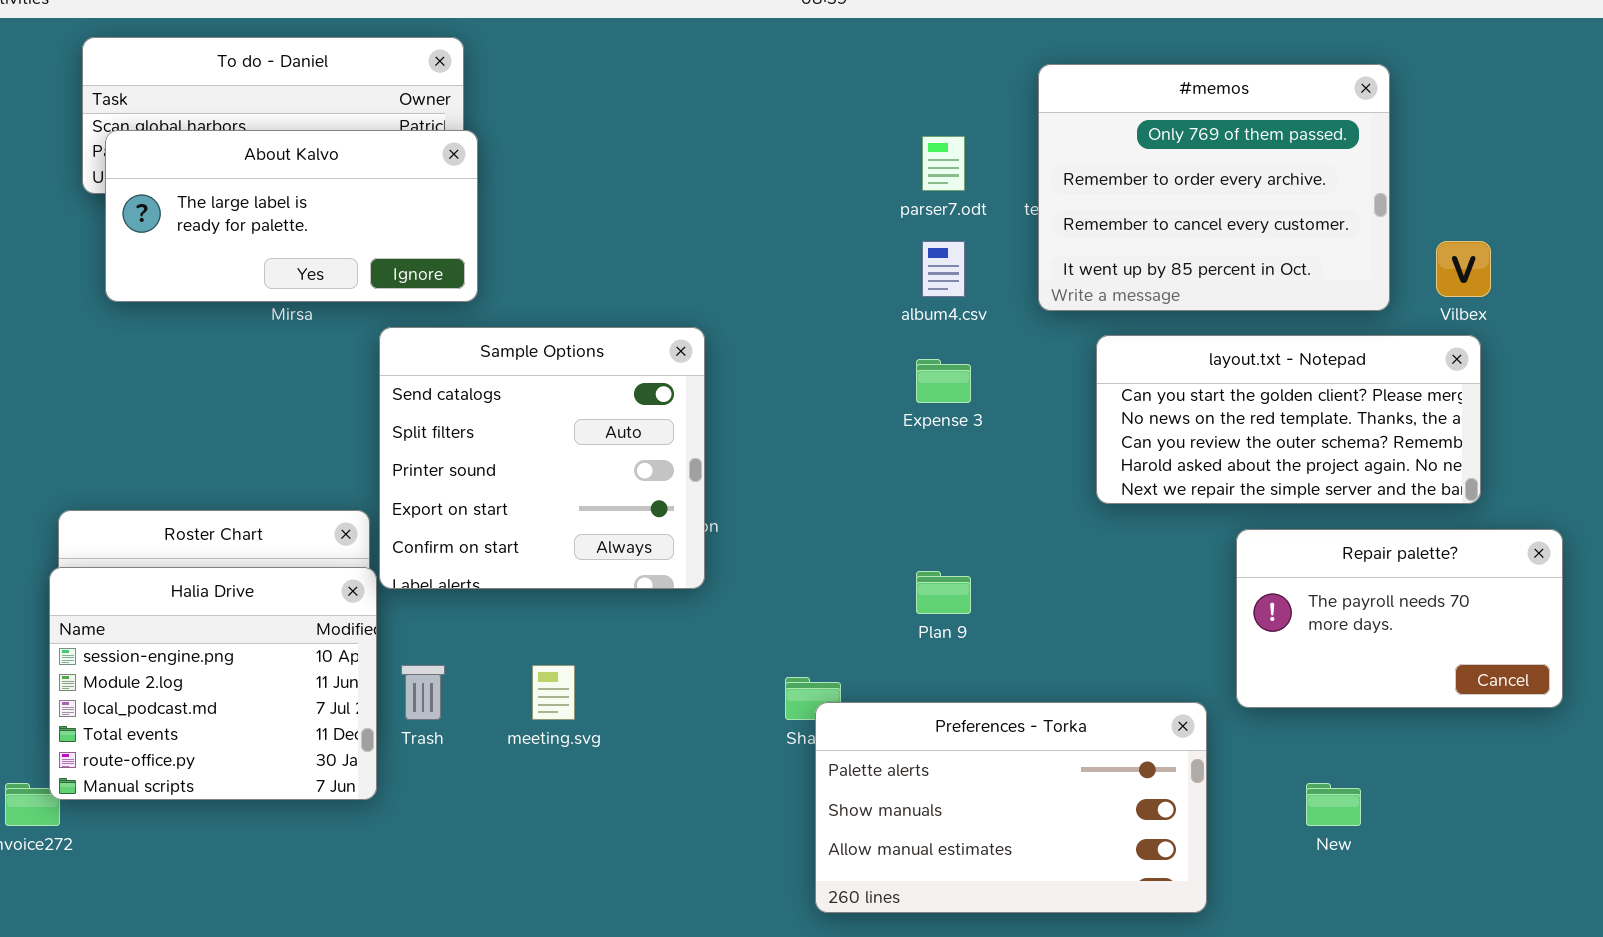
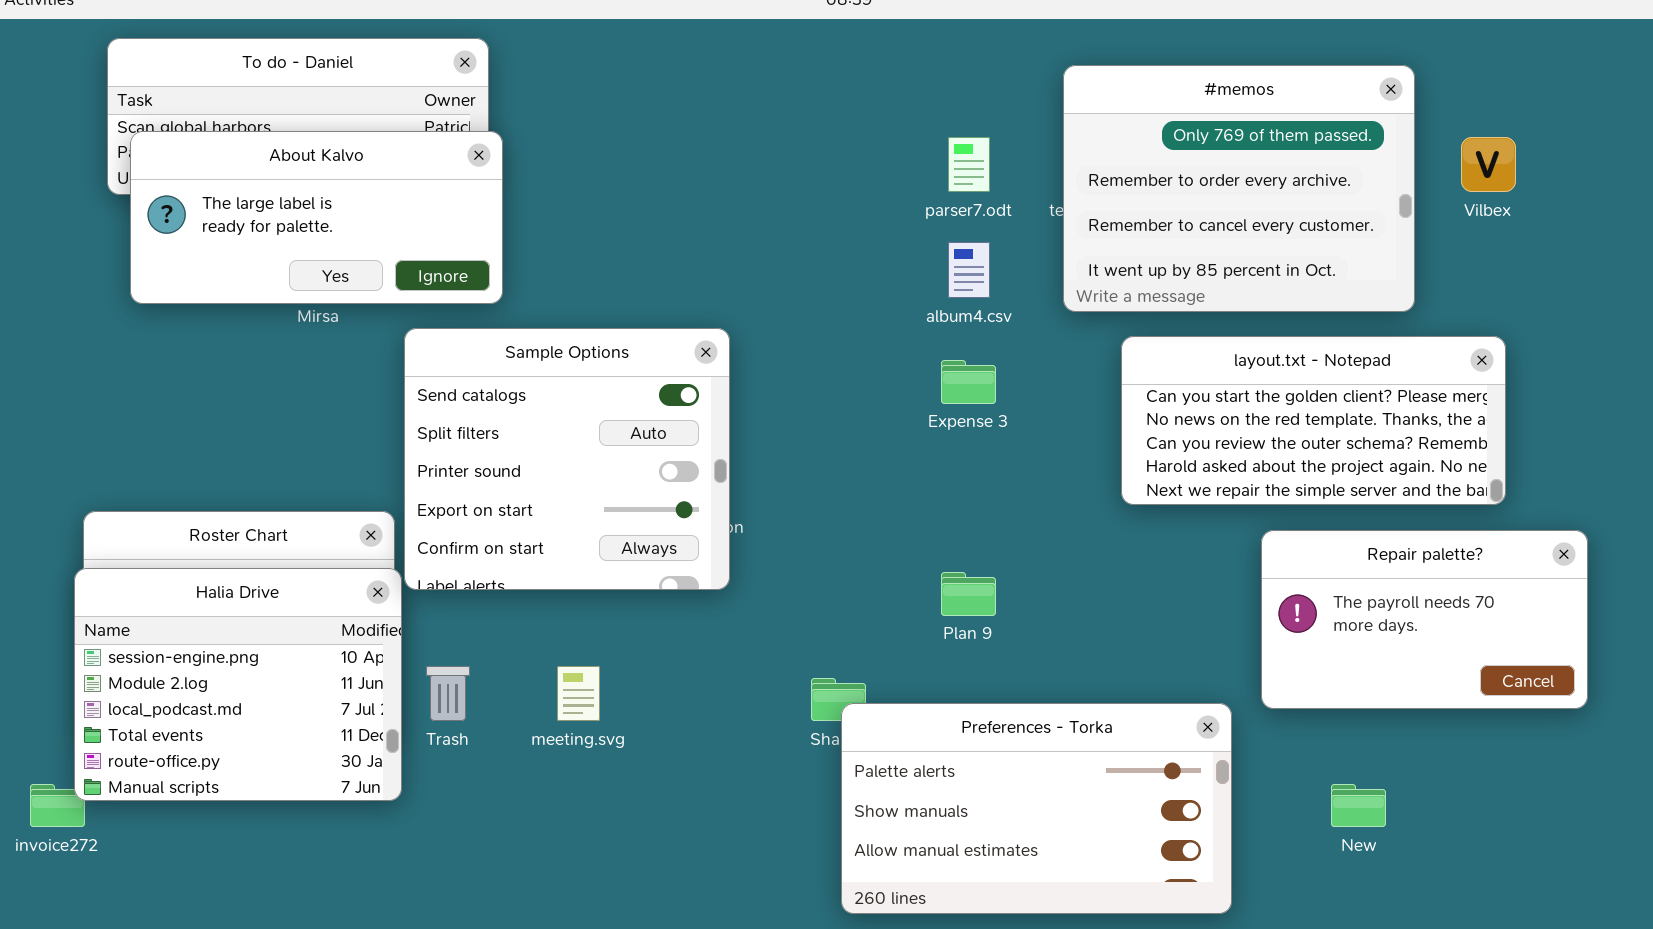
Vilbex: [1436,241,1491,297] -> [1461,137,1516,192], moved

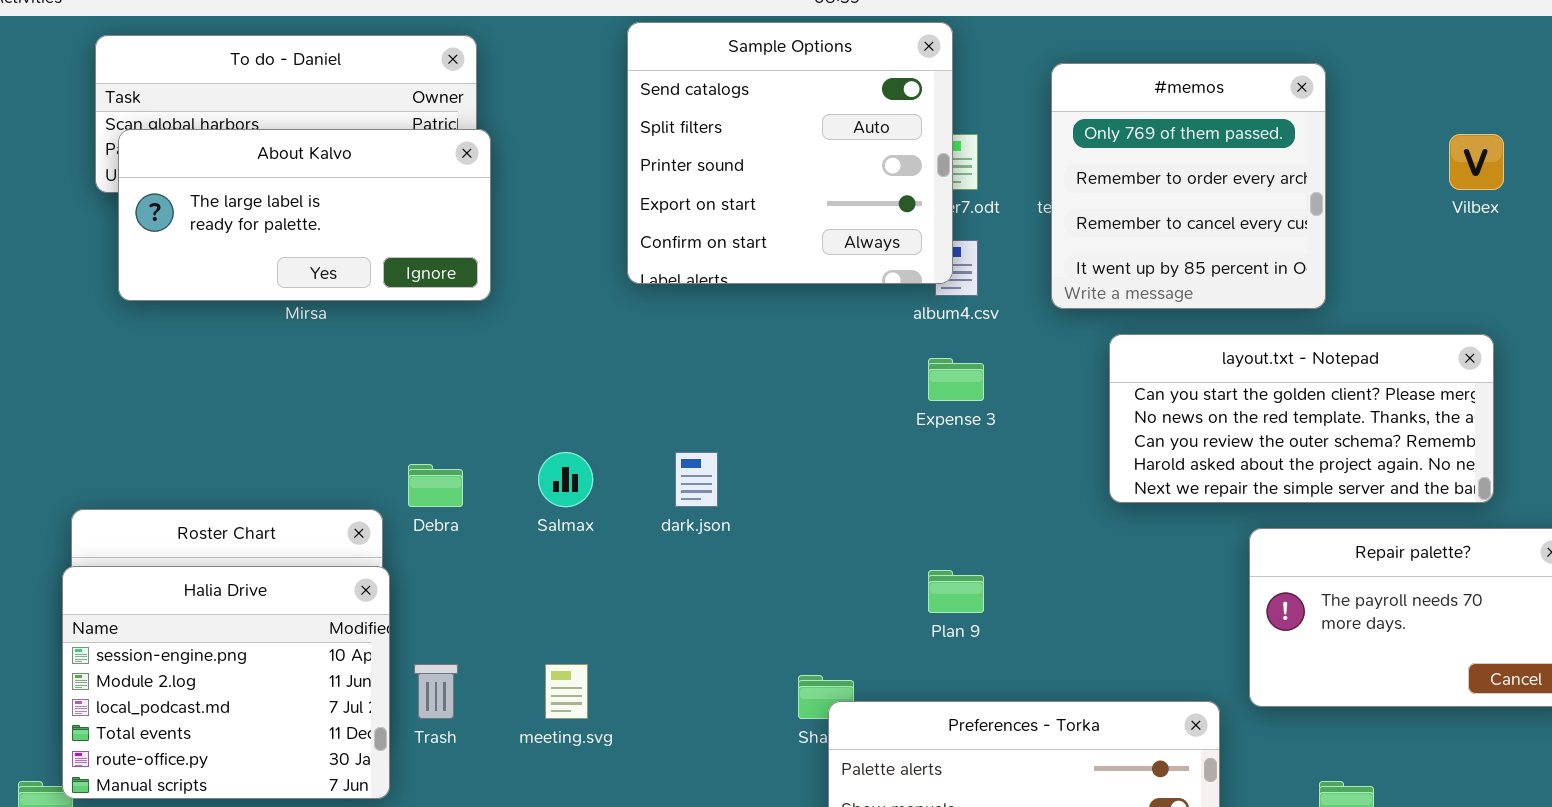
#memos: [1063,65,1415,312] -> [1051,63,1326,309], resized
Sample Options: [404,328,730,590] -> [627,22,953,284], moved

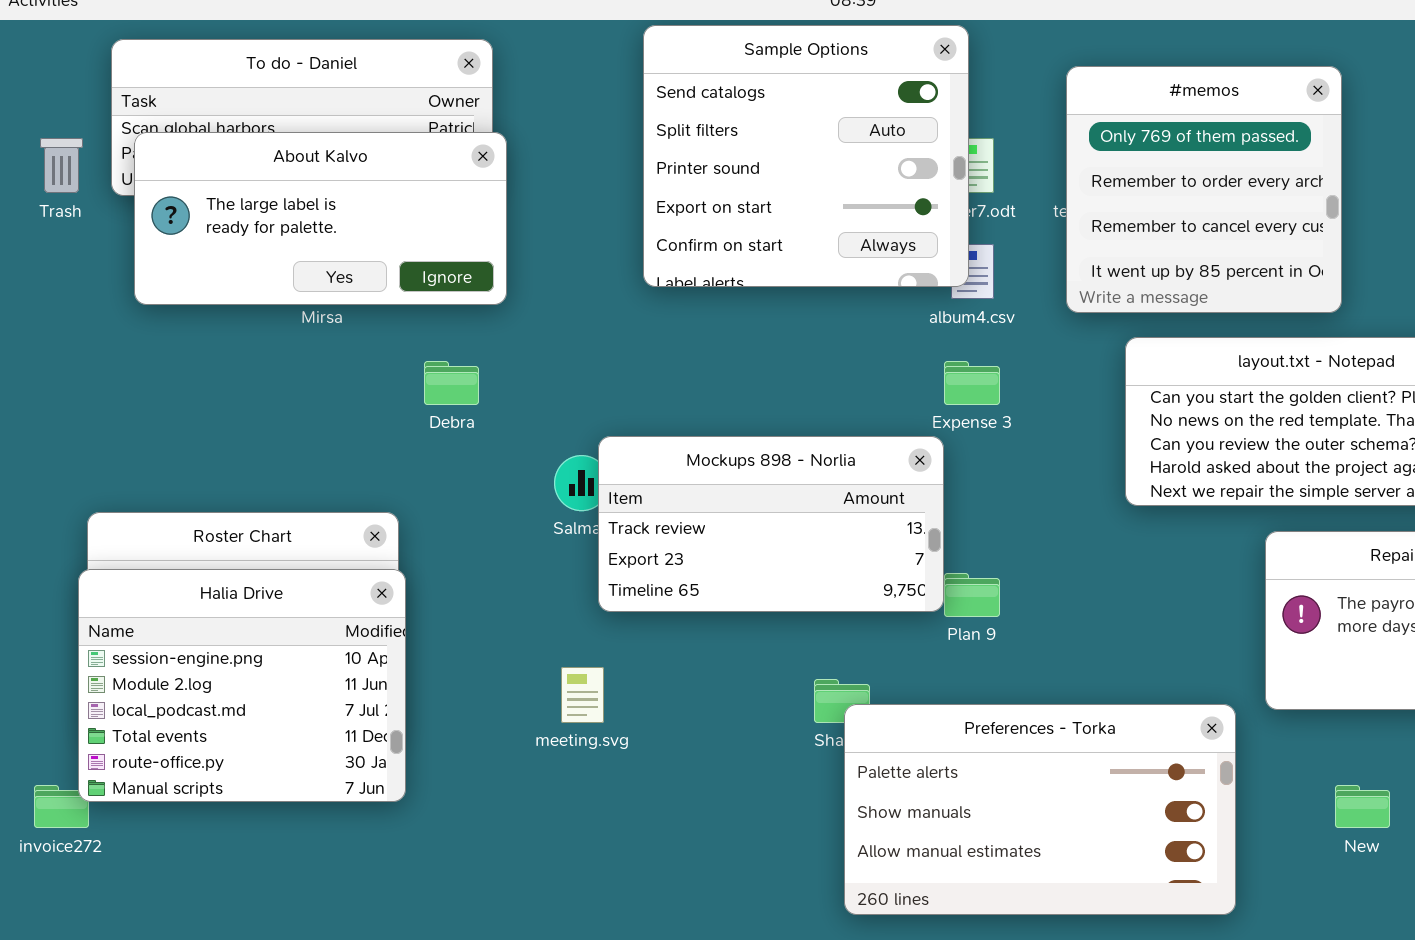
Mockups 898 - Norlia: none -> [598,436,944,612], opened
Debra: [408,464,463,507] -> [424,361,479,405], moved
Trash: [414,664,458,719] -> [40,138,83,193], moved

